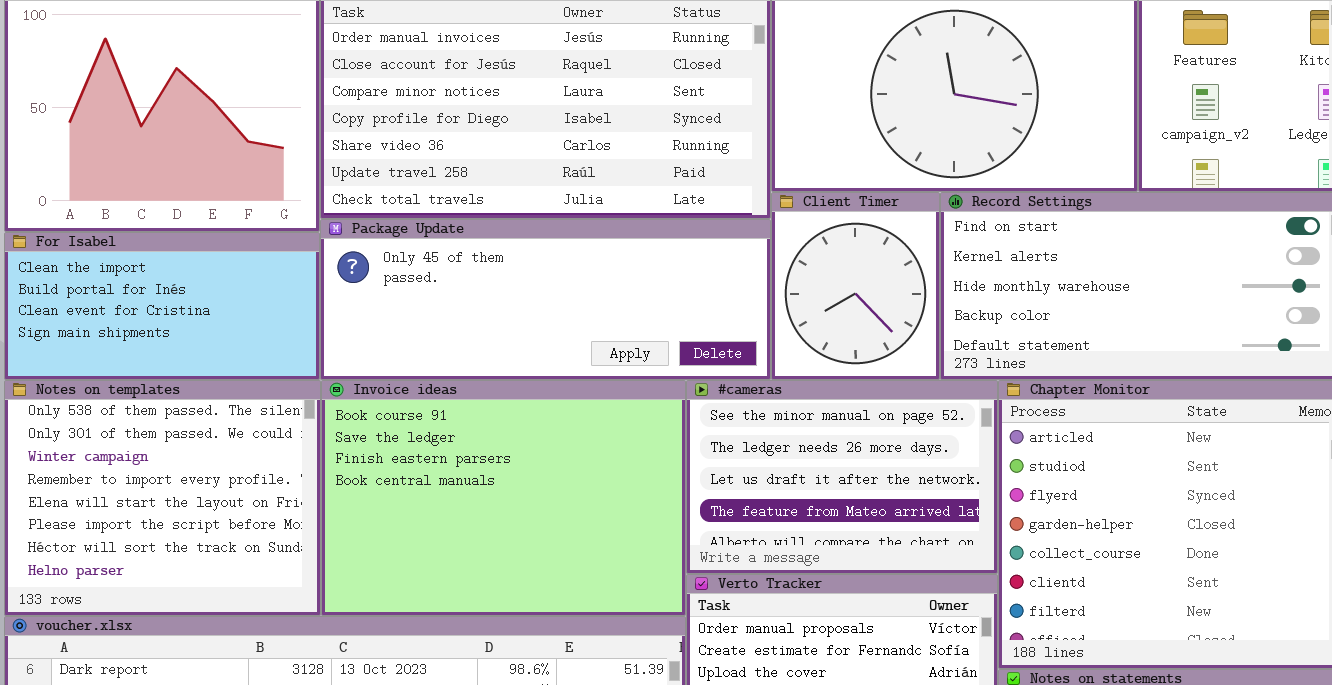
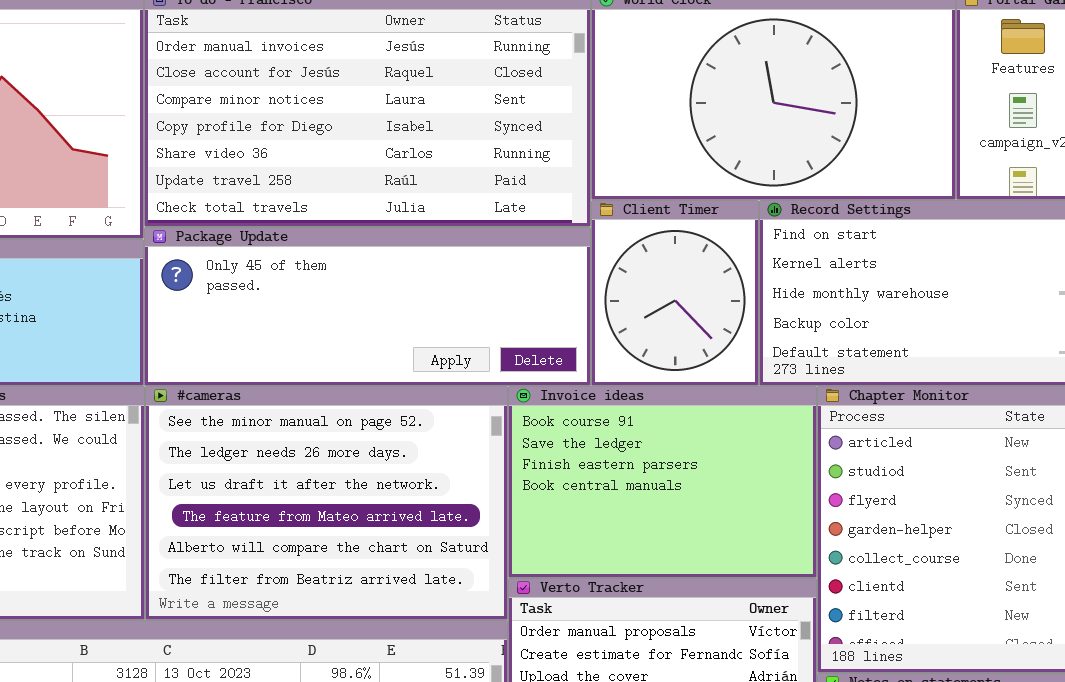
Invoice ideas: [321,380,686,616] -> [508,386,817,578], moved, resized
#cameras: [686,380,998,574] -> [145,386,508,620], moved, resized

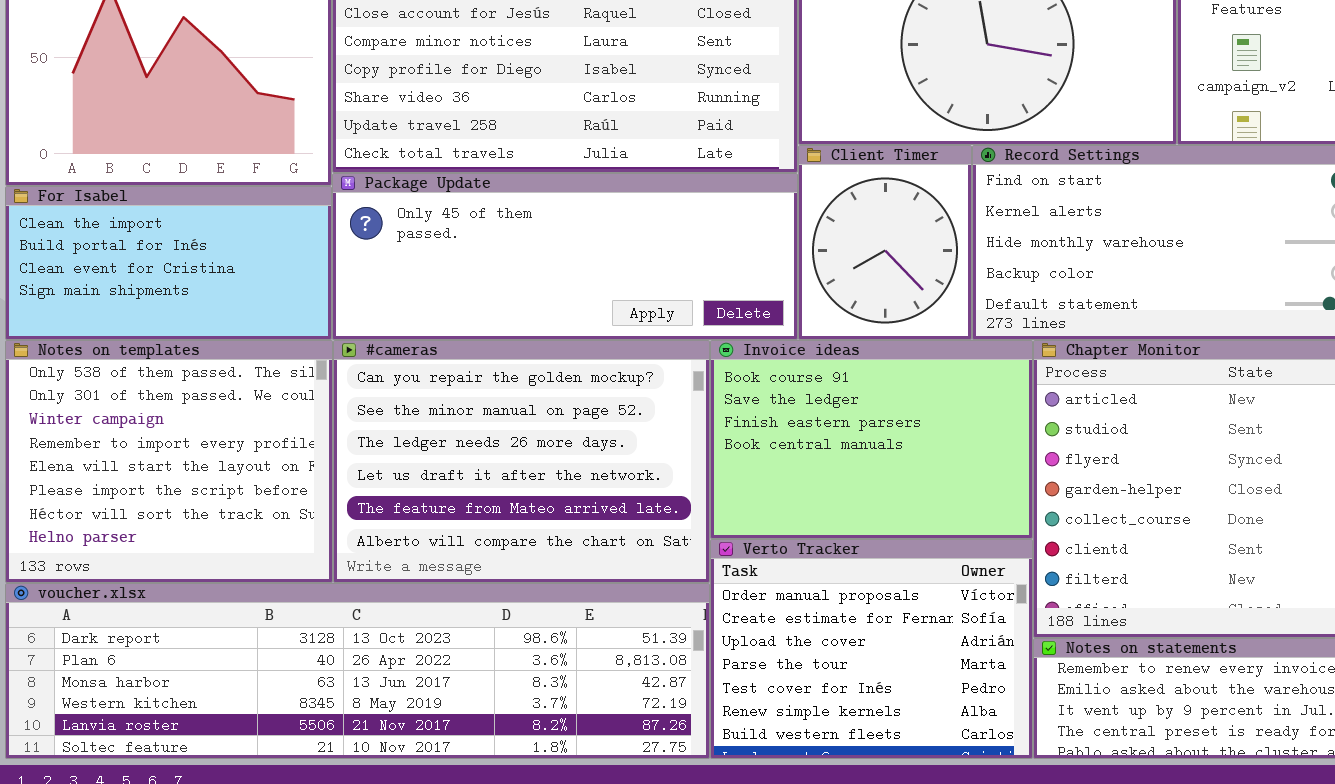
#cameras: [145,386,508,620] -> [333,340,710,583], scrolled up 1 row

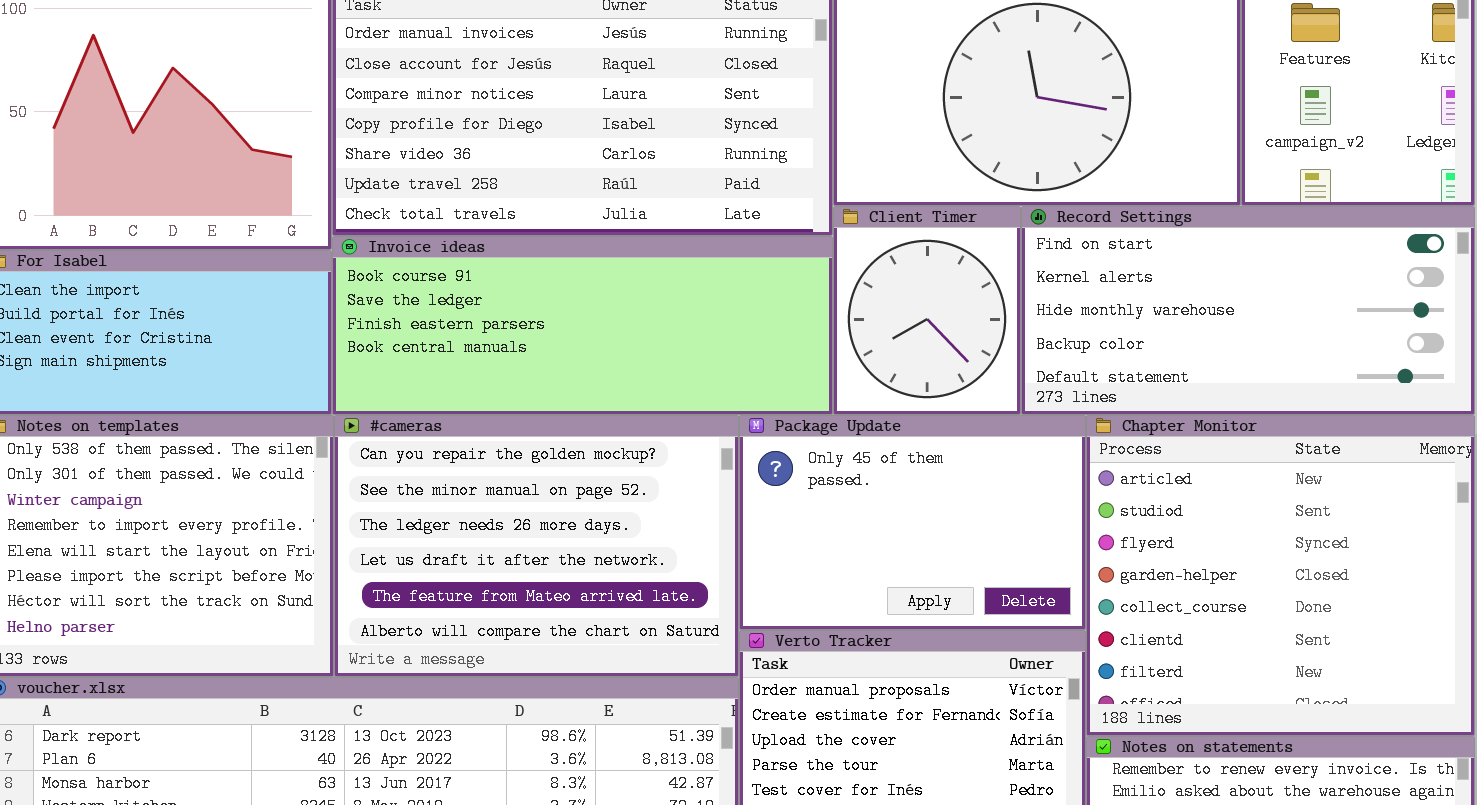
Package Update: [332,173,798,340] -> [739,415,1086,630], moved, resized
Invoice ideas: [710,340,1033,539] -> [332,236,833,415], moved, resized

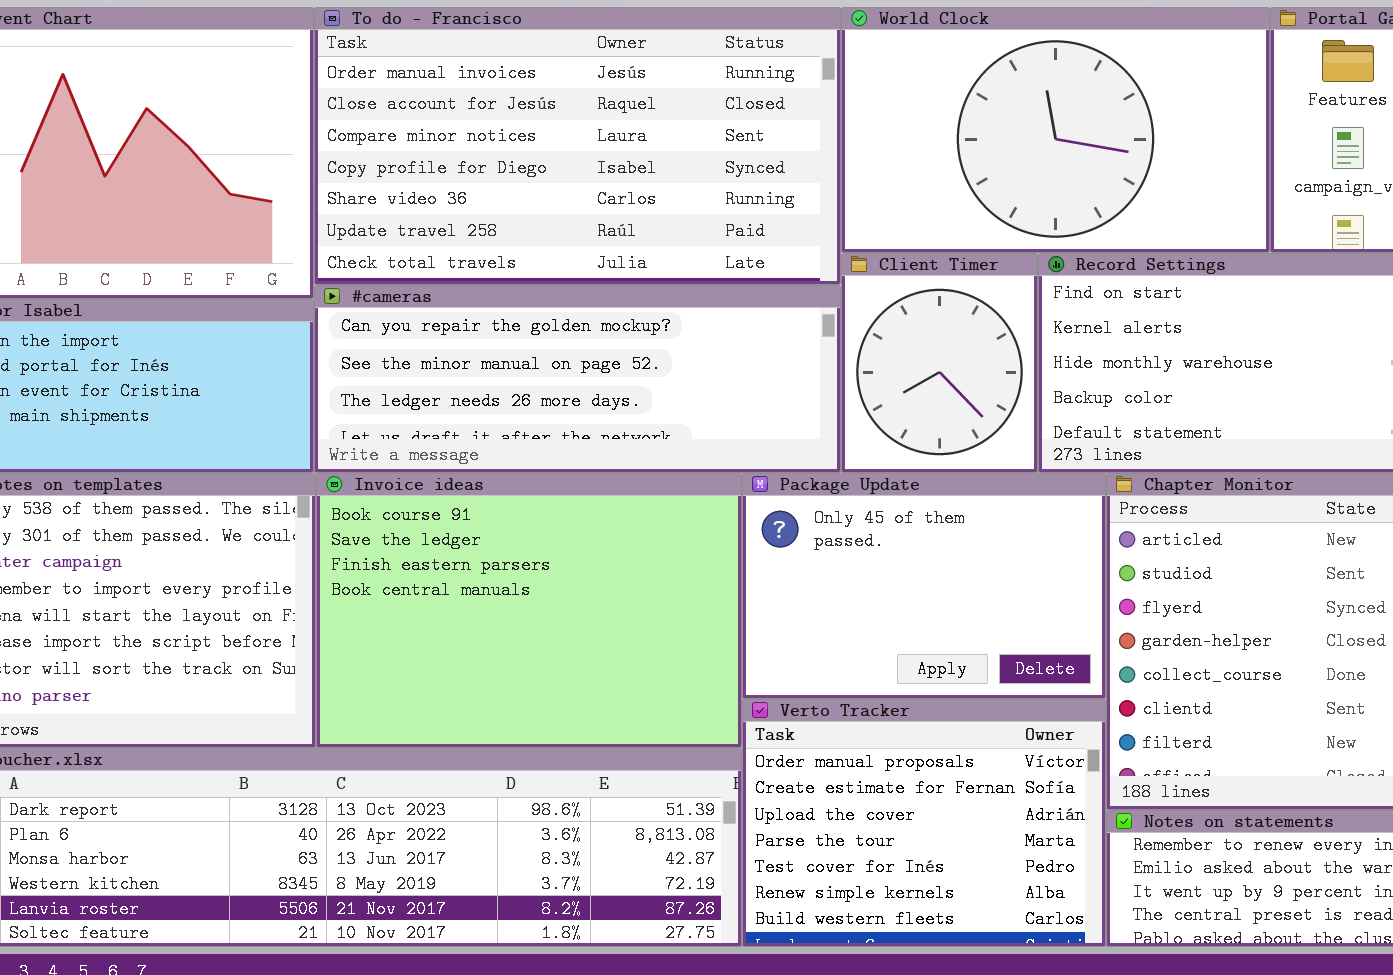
Invoice ideas: [332,236,833,415] -> [316,473,742,748], moved, resized
#cameras: [334,415,739,677] -> [314,285,841,473], moved, resized

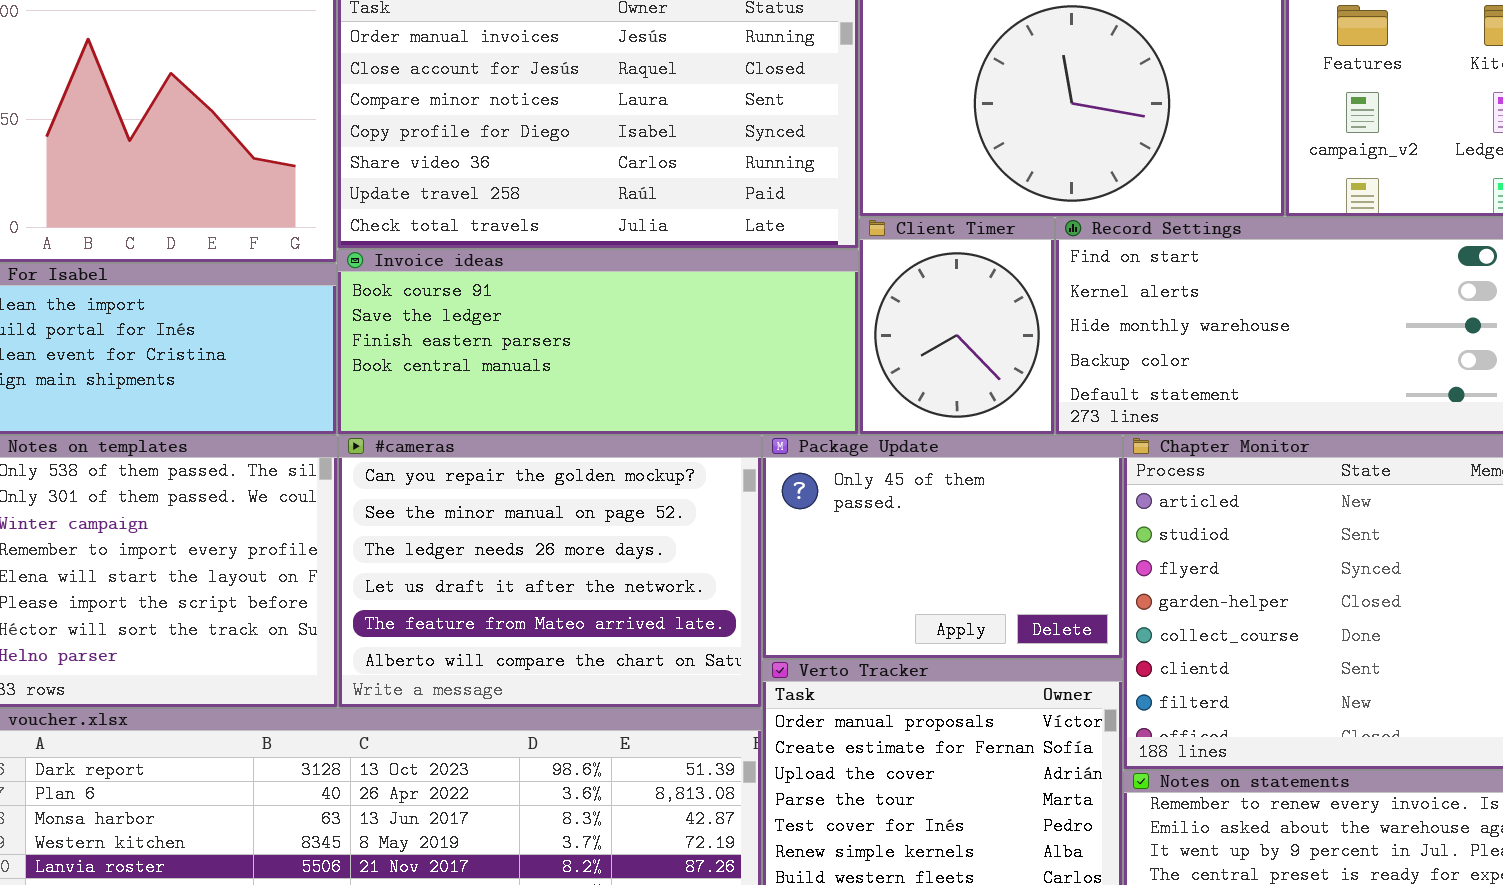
#cameras: [314,285,841,473] -> [338,435,762,708], moved, resized
Invoice ideas: [316,473,742,748] -> [337,249,859,435], moved, resized

